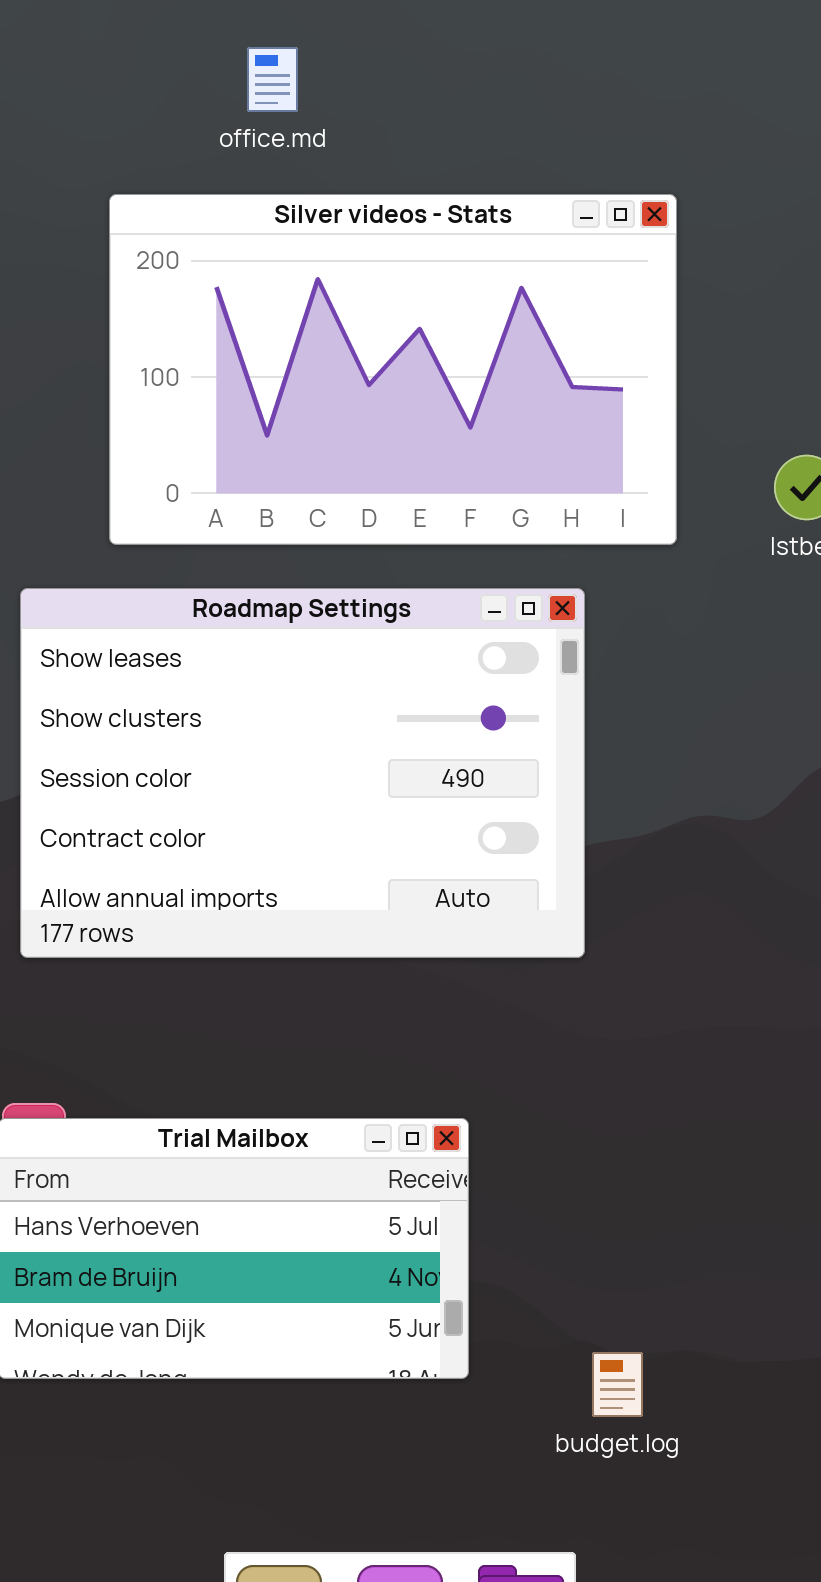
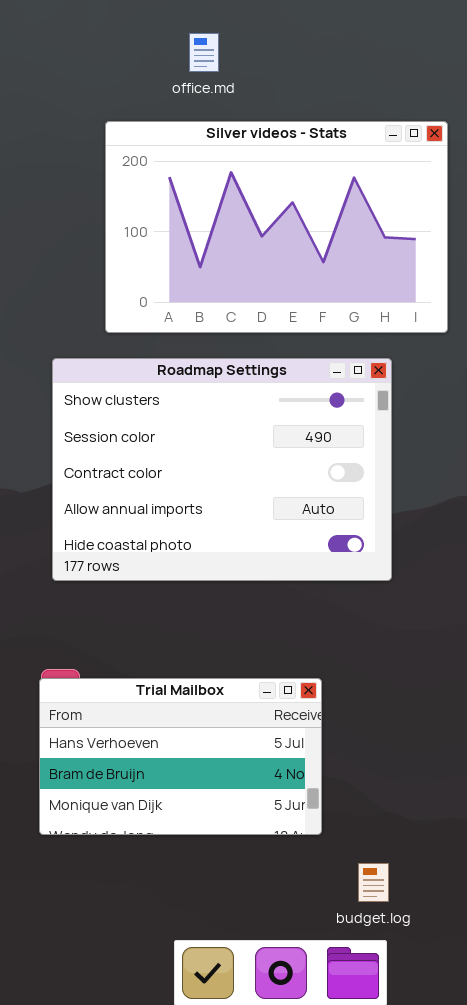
Roadmap Settings: [20,588,585,958] -> [52,358,392,581], scrolled down 1 row
budget.log: [592,1352,643,1417] -> [358,863,389,902], moved

